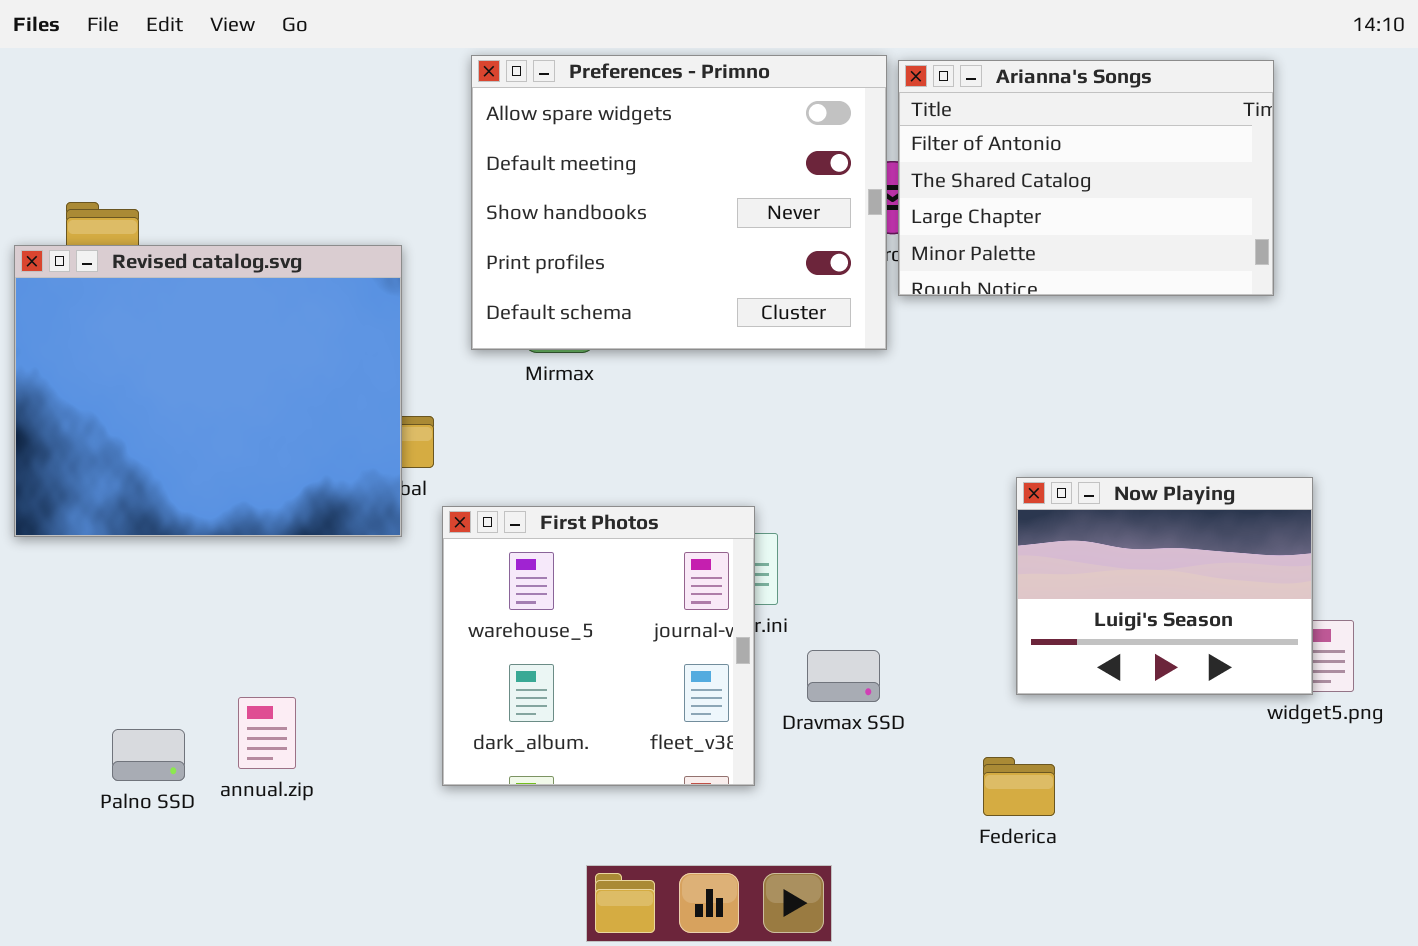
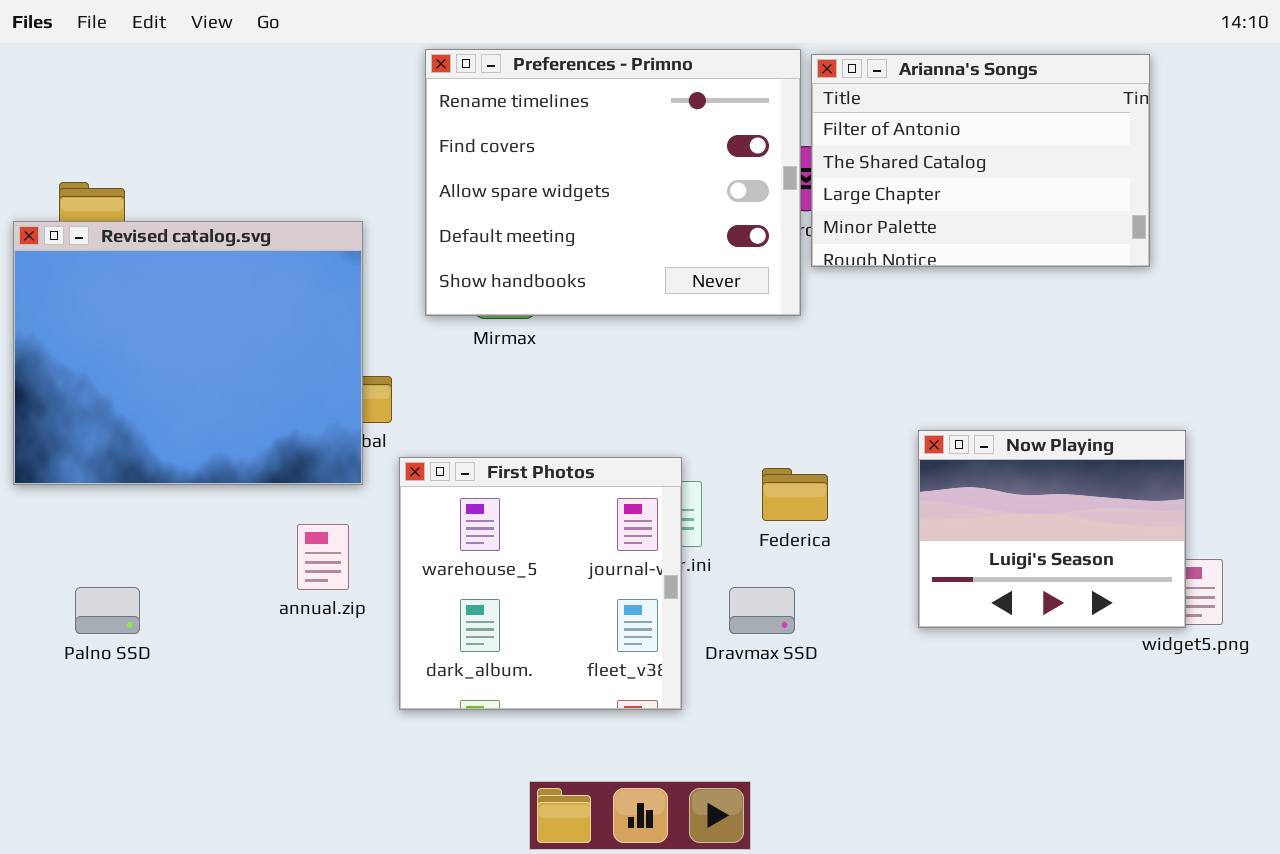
Preferences - Primno: [471,55,887,350] -> [425,49,801,316], scrolled up 2 rows
annual.zip: [238,697,296,769] -> [297,524,349,590], moved
Palno SSD: [112,729,185,781] -> [75,587,140,634], moved
Federica: [983,757,1055,816] -> [762,468,828,521], moved

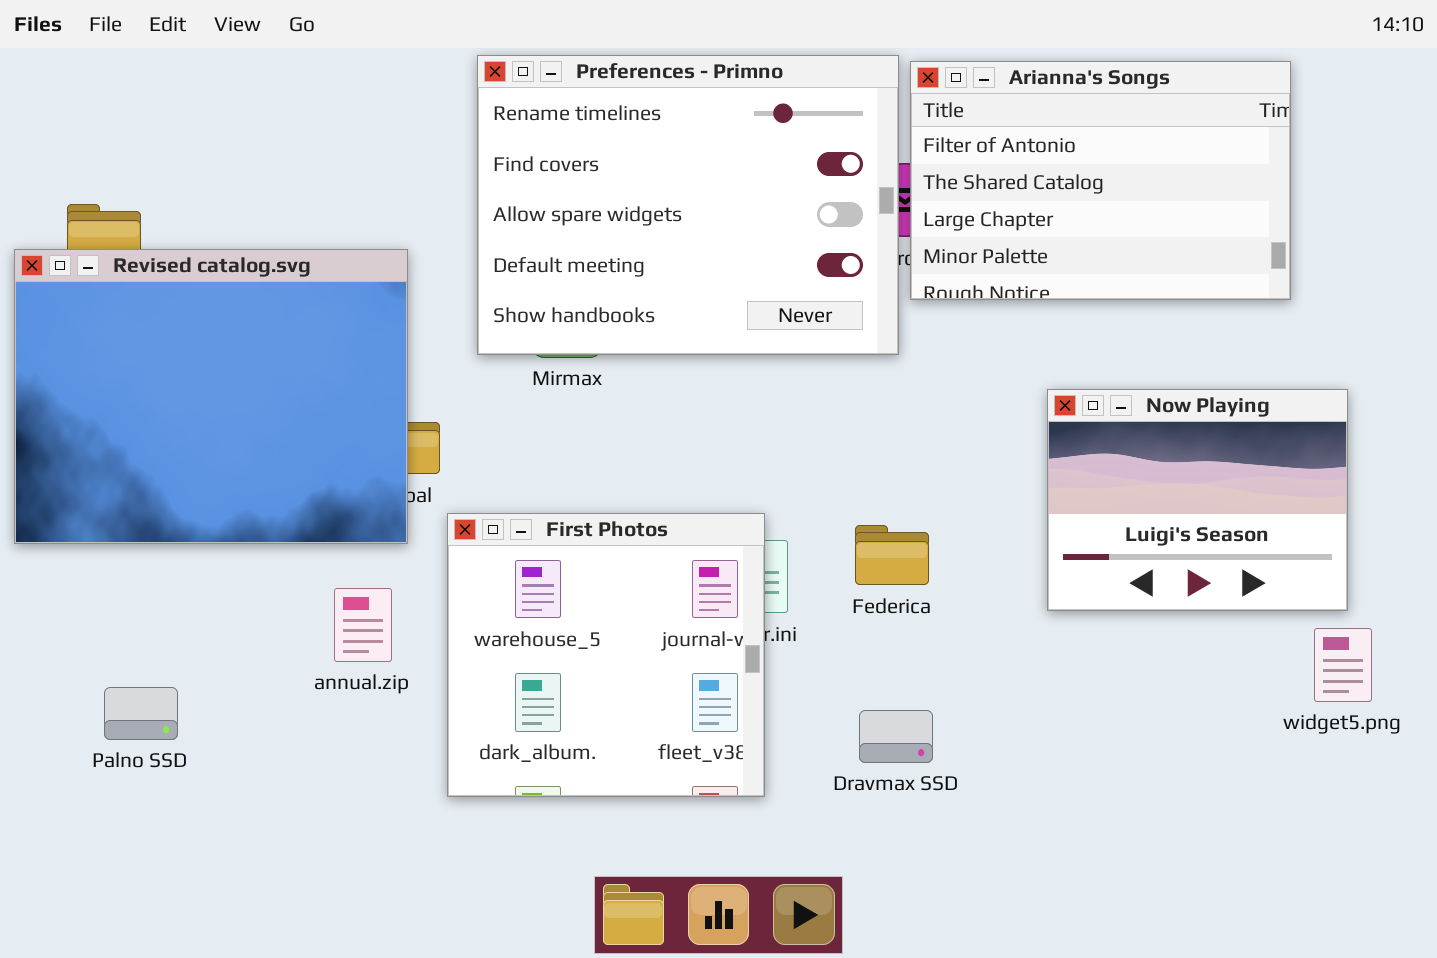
Now Playing: [918,430,1186,628] -> [1047,389,1348,611], moved
Palno SSD: [75,587,140,634] -> [104,687,178,740], moved
Dravmax SSD: [729,587,795,634] -> [859,710,933,763], moved

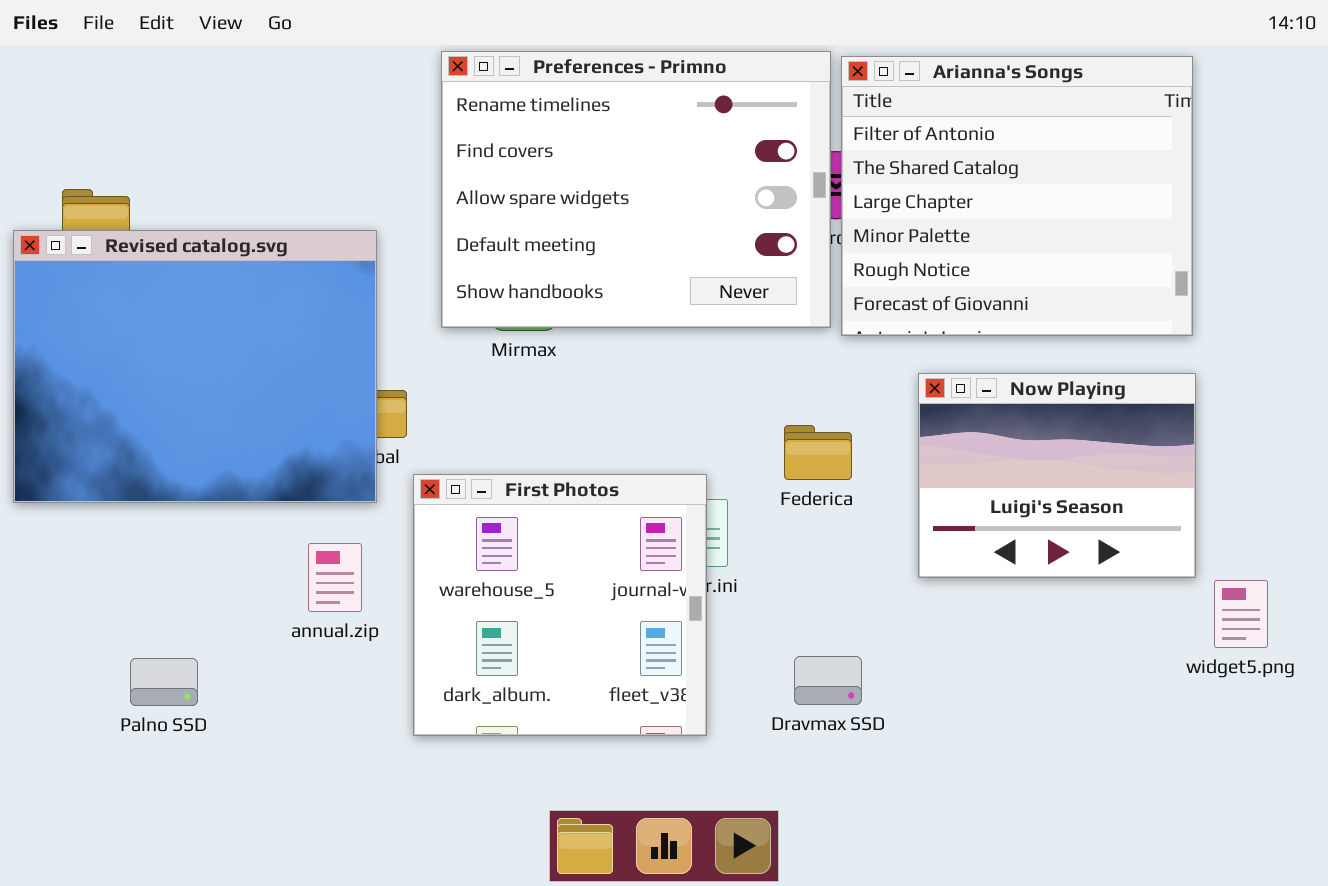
Arianna's Songs: [910,61,1291,300] -> [841,56,1193,336], resized
Now Playing: [1047,389,1348,611] -> [918,373,1196,578], moved
Federica: [855,525,929,585] -> [784,425,852,480], moved
Palno SSD: [104,687,178,740] -> [130,658,198,706], moved

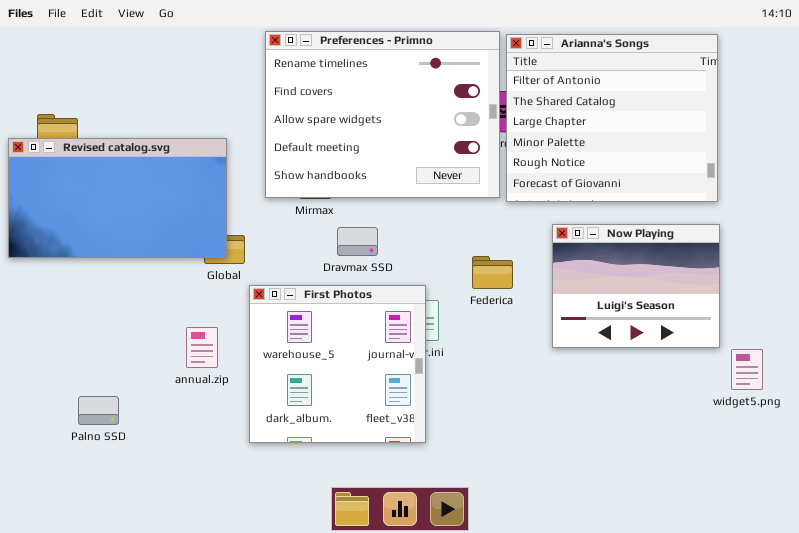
Revised catalog.svg: [13,230,377,503] -> [8,138,227,258], resized
Dravmax SSD: [794,656,862,705] -> [337,227,378,256], moved

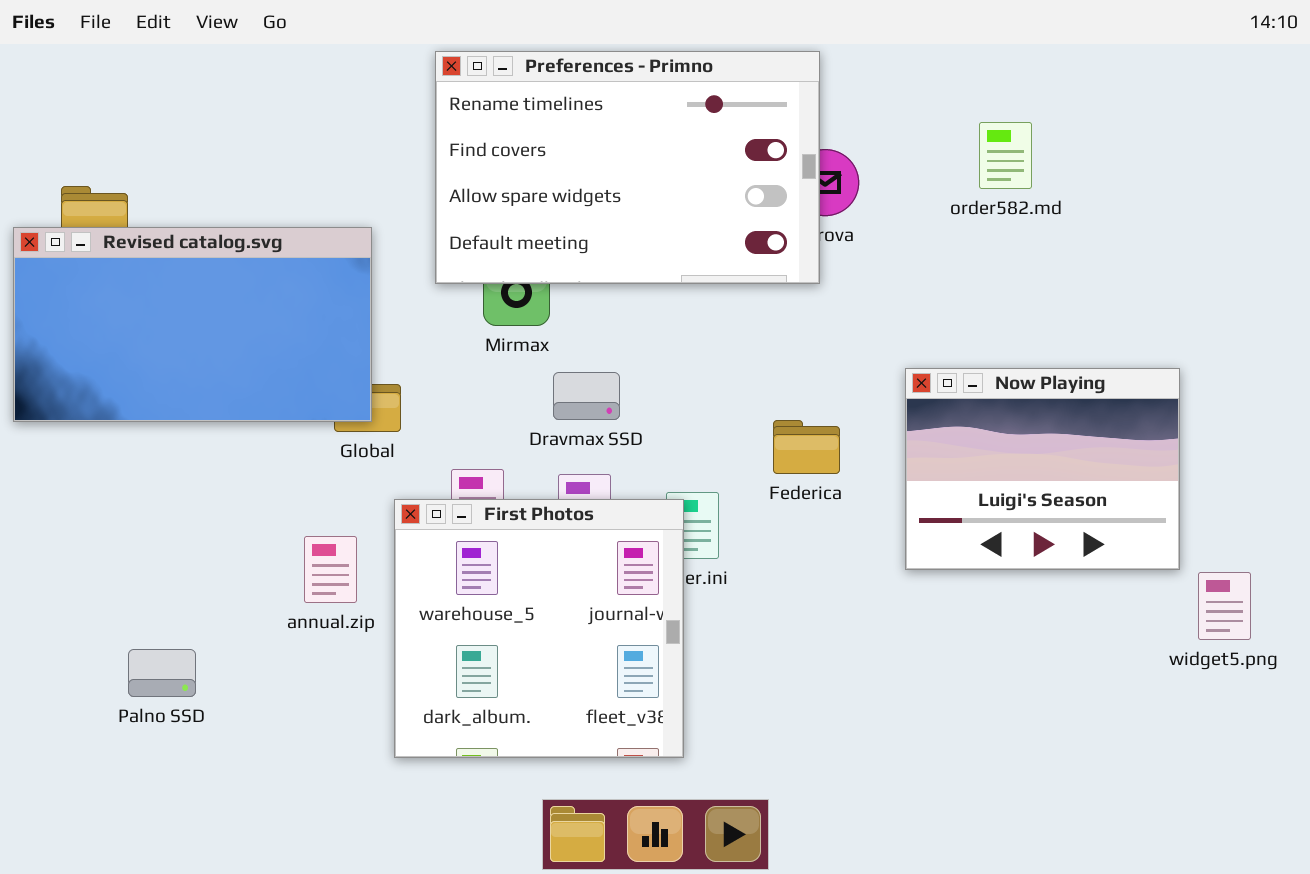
Preferences - Primno: [265,31,500,198] -> [435,51,820,284], resized
Arianna's Songs: [506,34,718,202] -> none, closed
First Photos: [249,285,426,443] -> [394,499,684,758], moved

